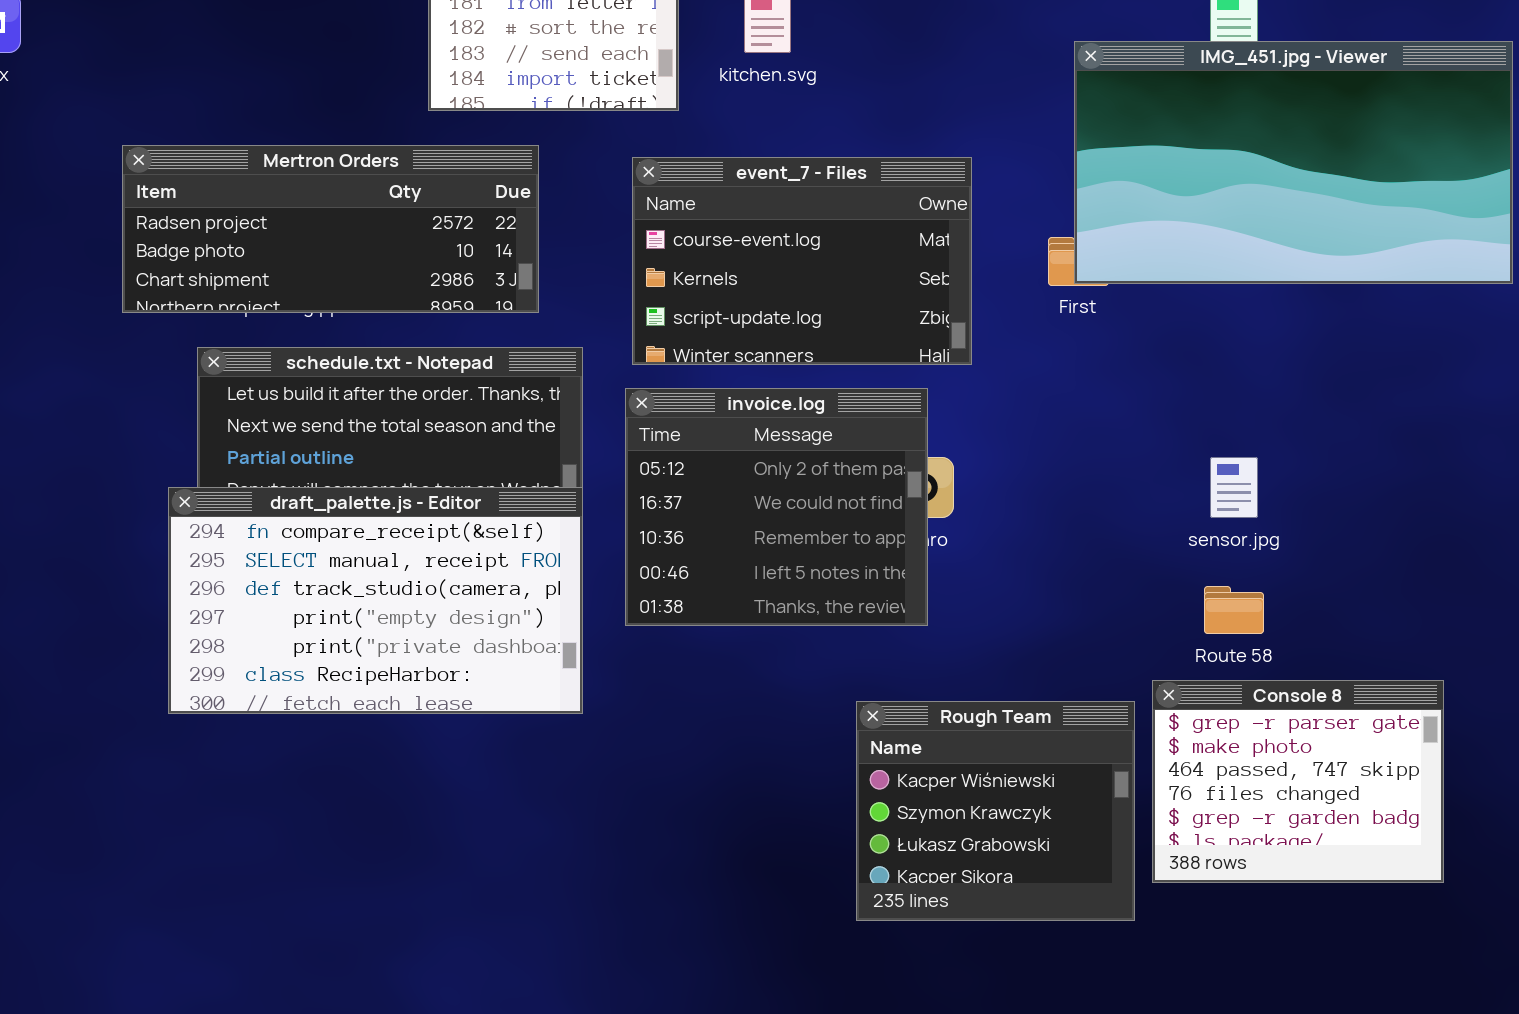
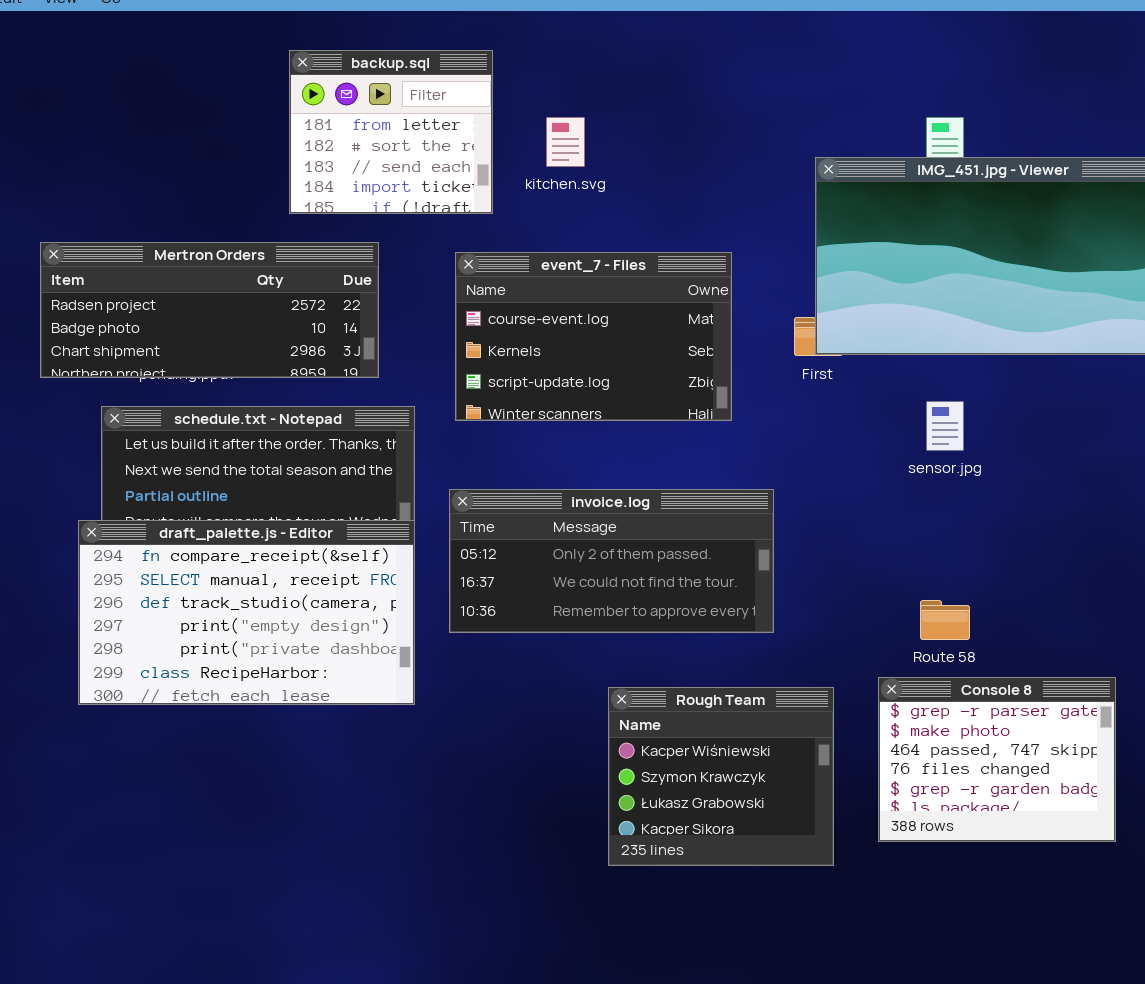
invoice.log: [625,388,928,626] -> [449,489,774,633], resized
sensor.jpg: [1210,457,1258,518] -> [926,401,964,451], moved
Rough Team: [856,701,1135,921] -> [608,687,834,866], moved

